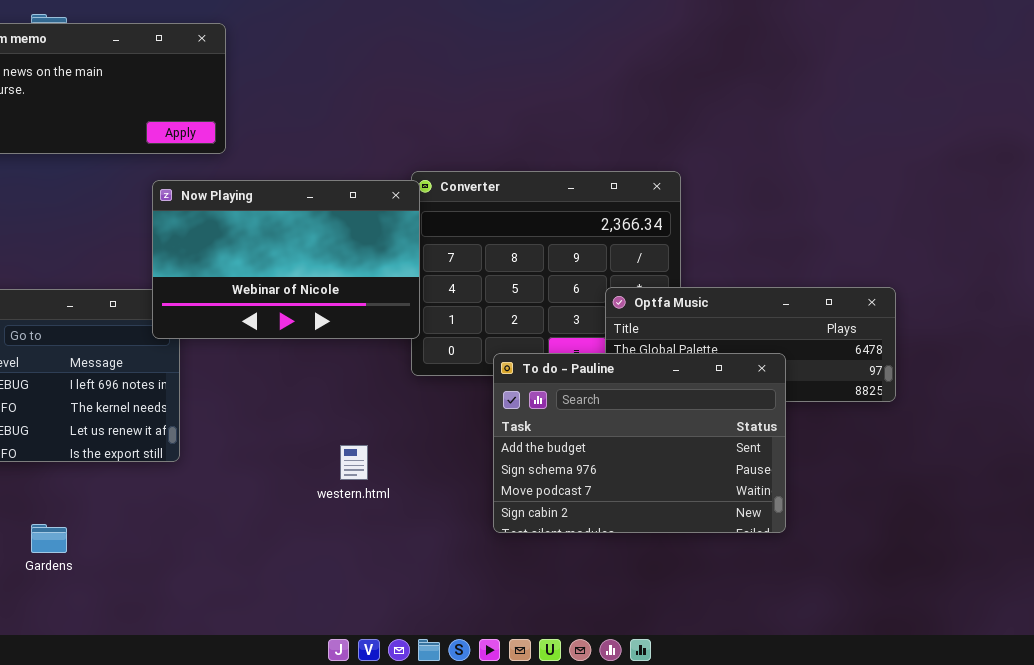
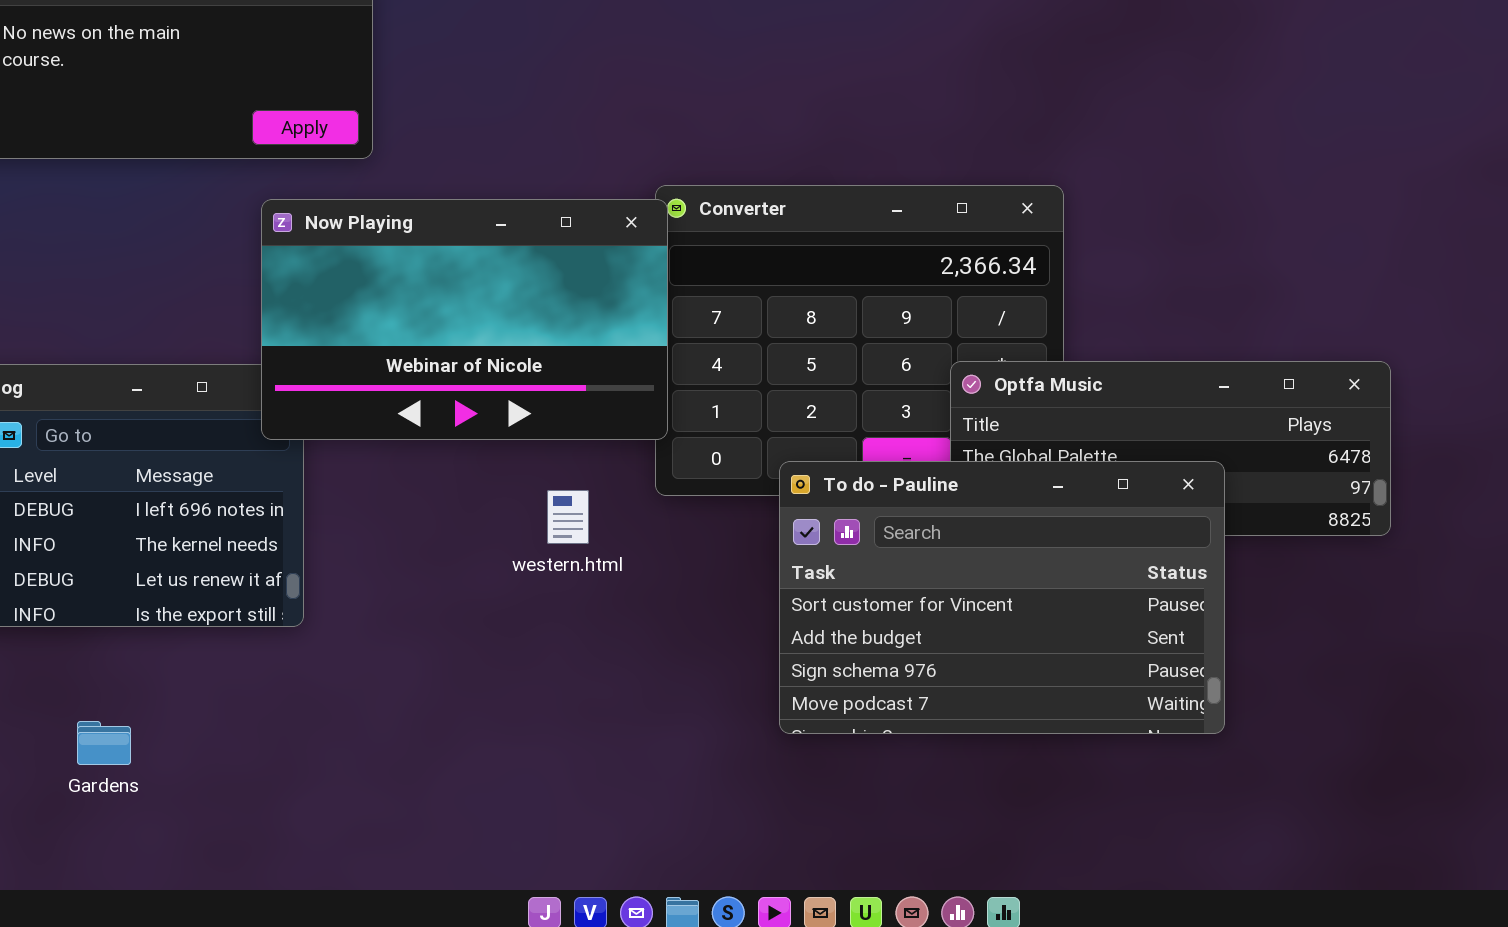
To do - Pauline: [493,353,786,533] -> [779,461,1225,734], scrolled up 1 row
western.html: [340,445,368,480] -> [547,490,589,544], moved

